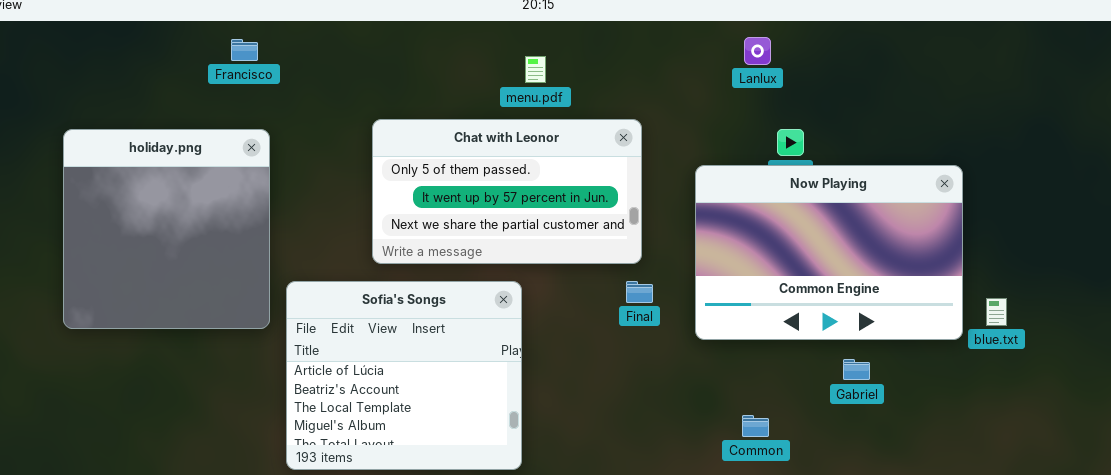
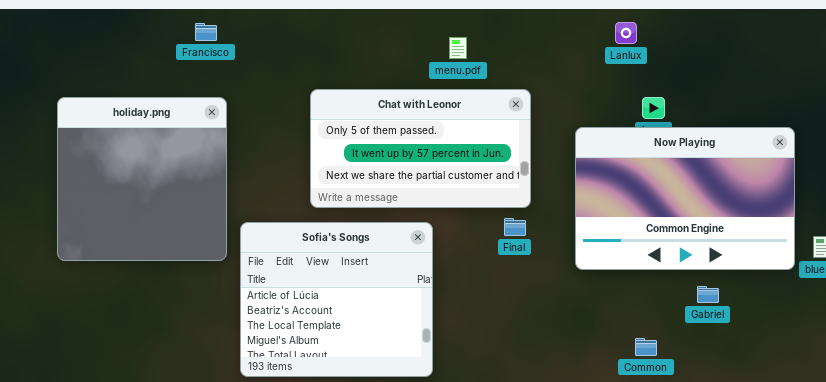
menu.pdf: [525,56,546,83] -> [449,37,467,59], moved
Final: [626,281,653,303] -> [504,218,526,236], moved
Common: [742,415,769,437] -> [635,338,657,356], moved

